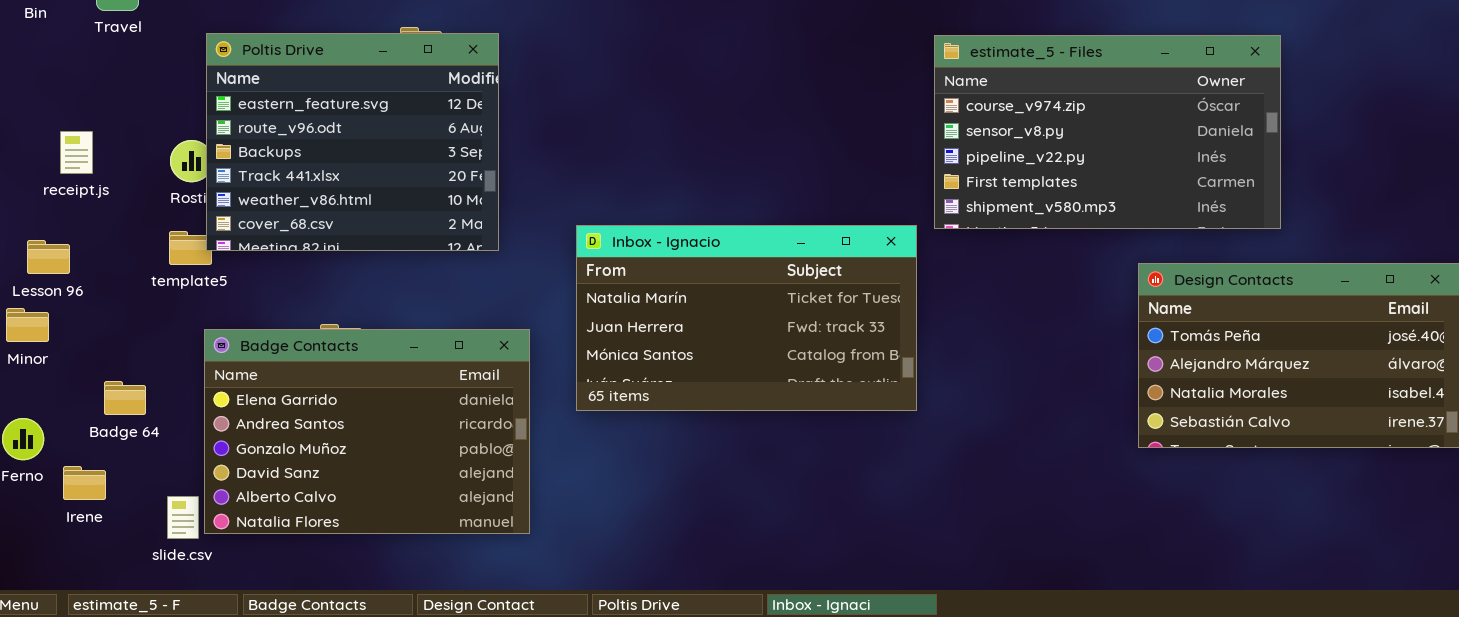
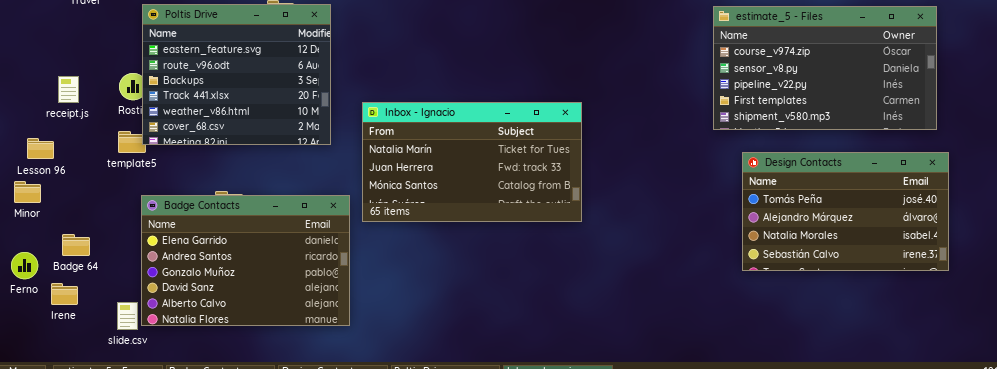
estimate_5 - Files: [934,35,1281,229] -> [713,6,937,130], moved
receipt.js: [60,131,93,174] -> [58,76,79,103], moved
Inbox - Ignacio: [576,225,917,411] -> [362,102,582,222], moved
Badge 64: [104,381,146,415] -> [62,234,90,256], moved

